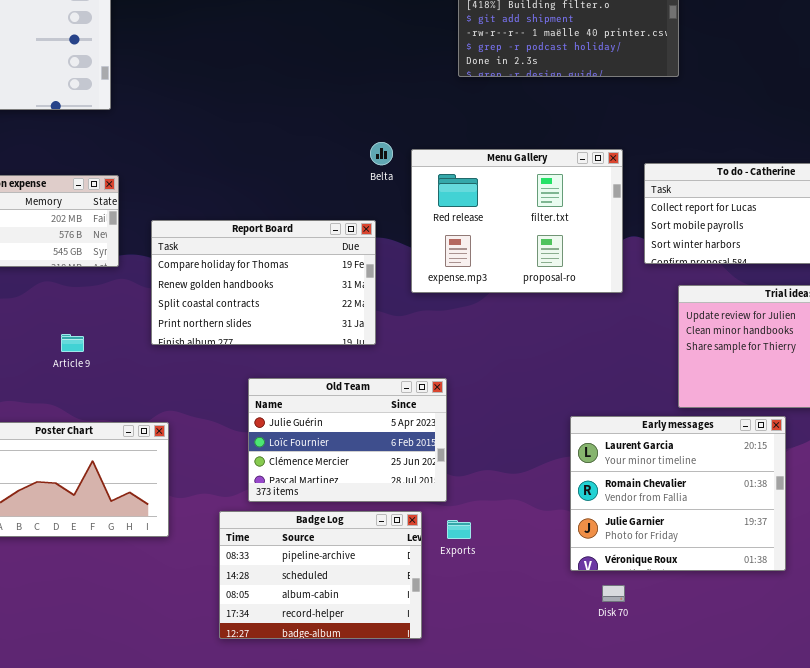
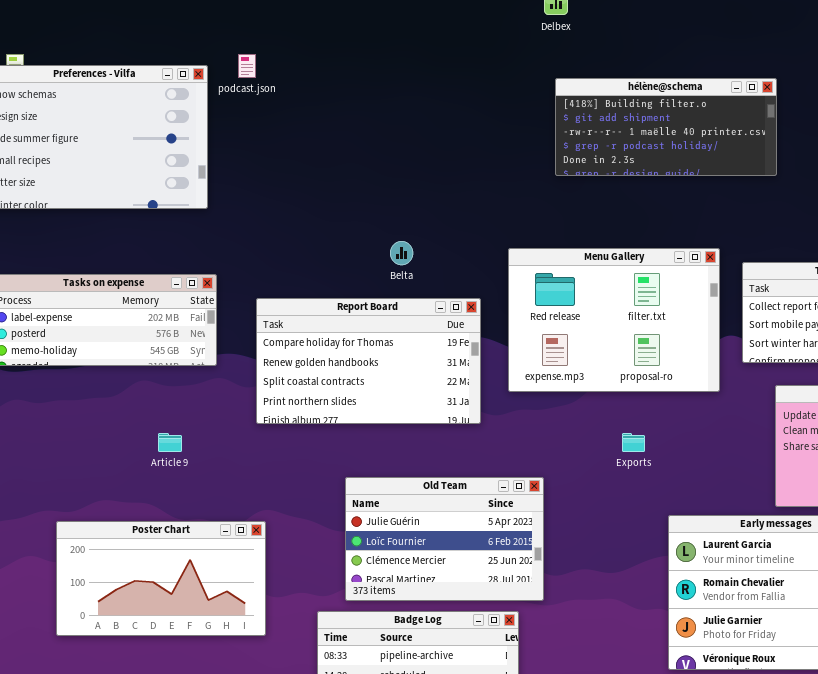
Belta: [370,142,393,165] -> [390,241,413,265], moved
Report Board: [151,220,376,345] -> [256,298,481,424], moved
Exports: [447,520,471,539] -> [622,433,645,452], moved

